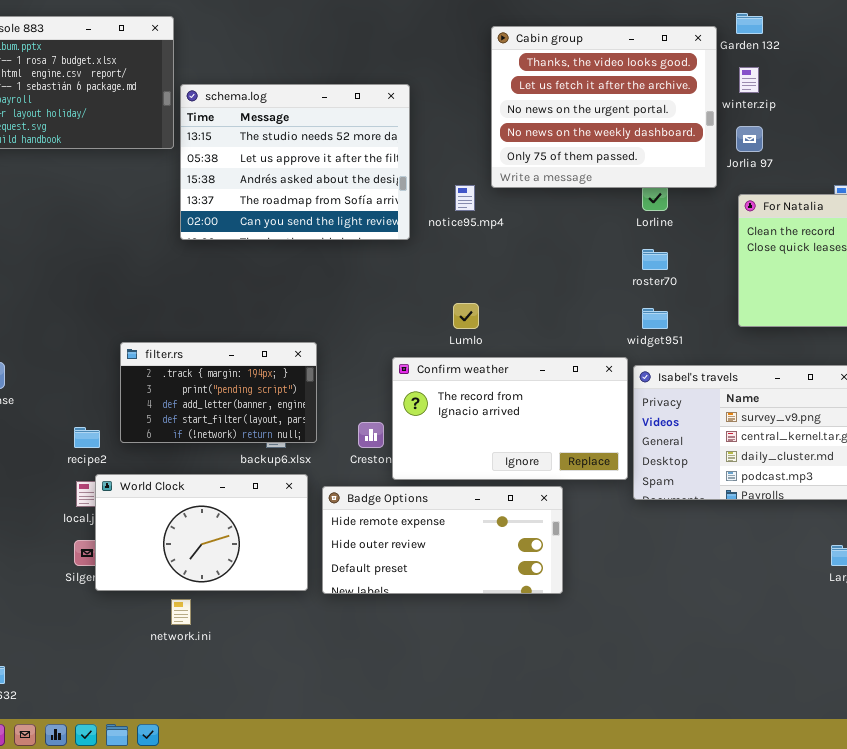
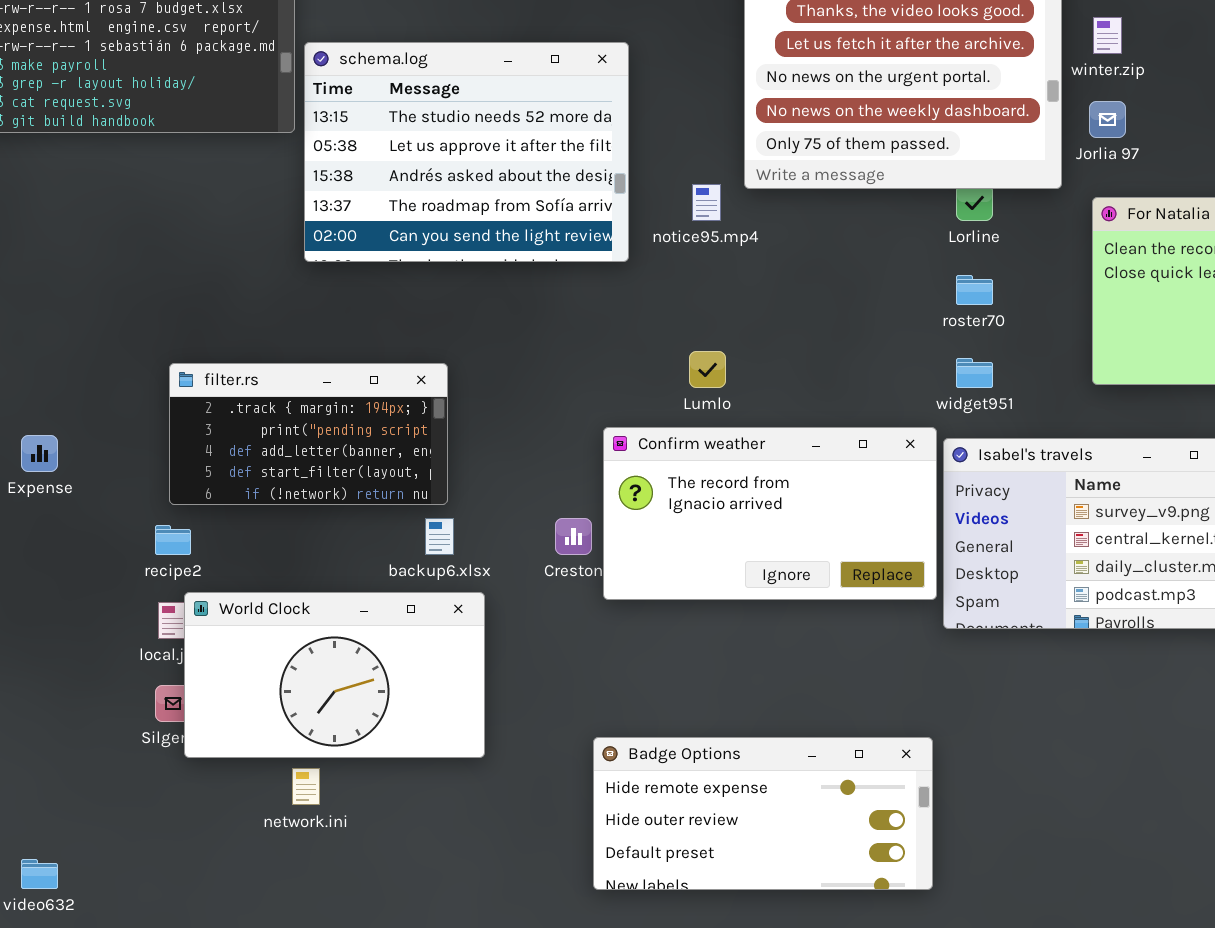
filter.rs: [120,342,317,443] -> [169,363,448,505], moved
Badge Options: [322,486,563,594] -> [593,737,933,890], moved

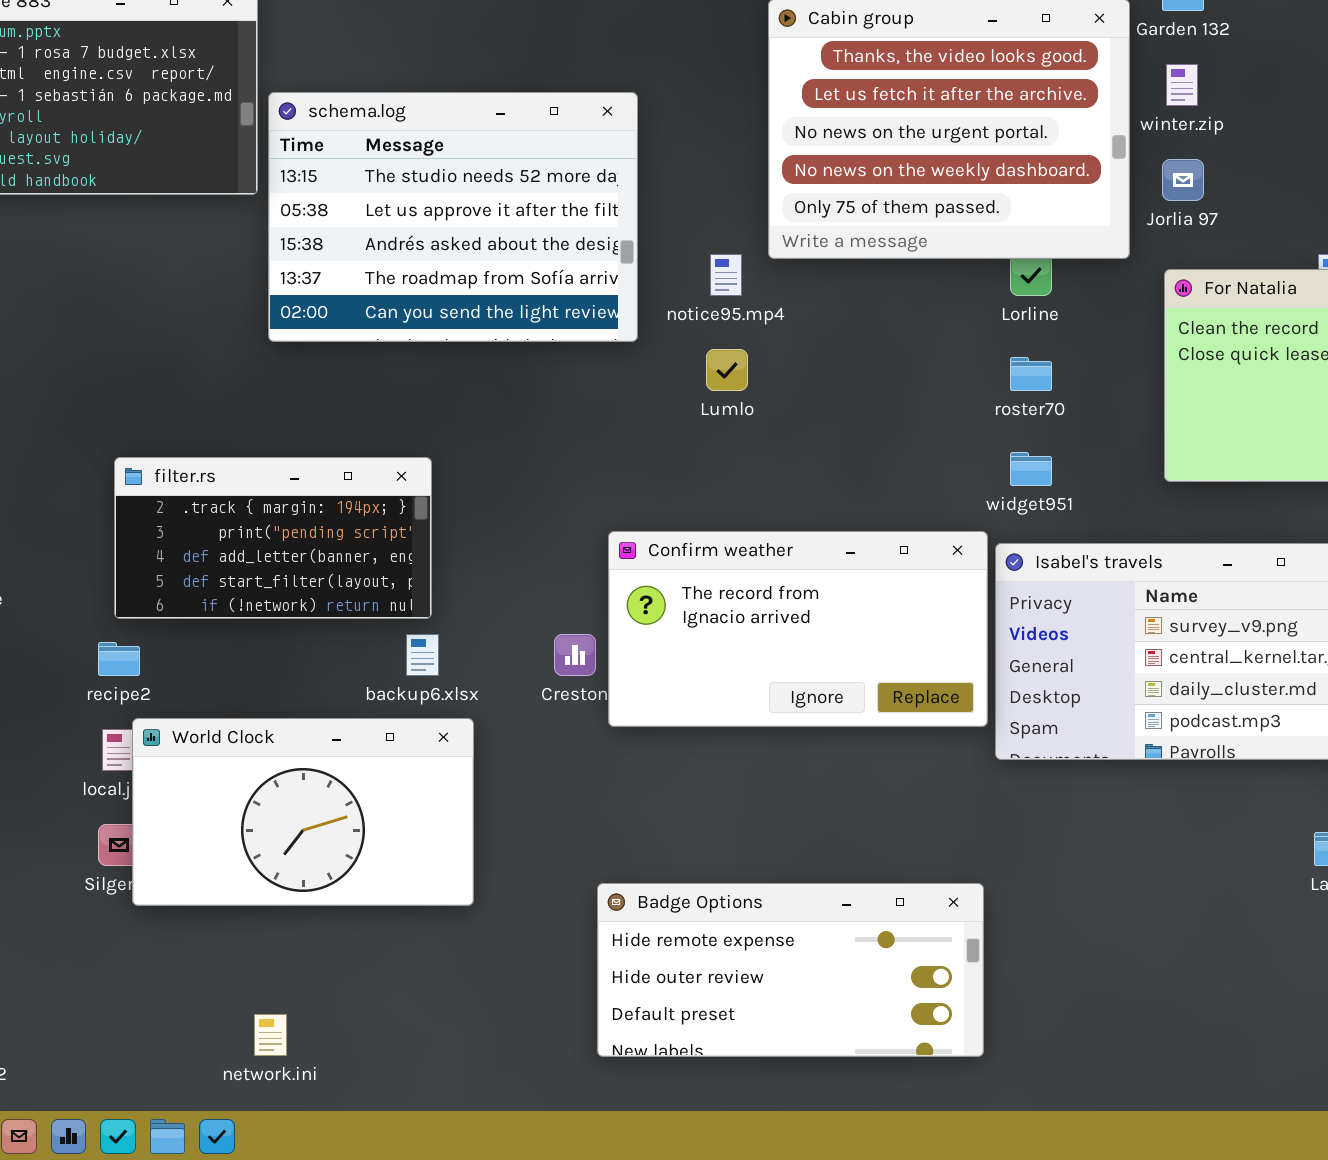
Lumlo: [689,351,726,388] -> [706,349,748,391], moved
network.ini: [292,768,320,805] -> [254,1014,287,1056], moved

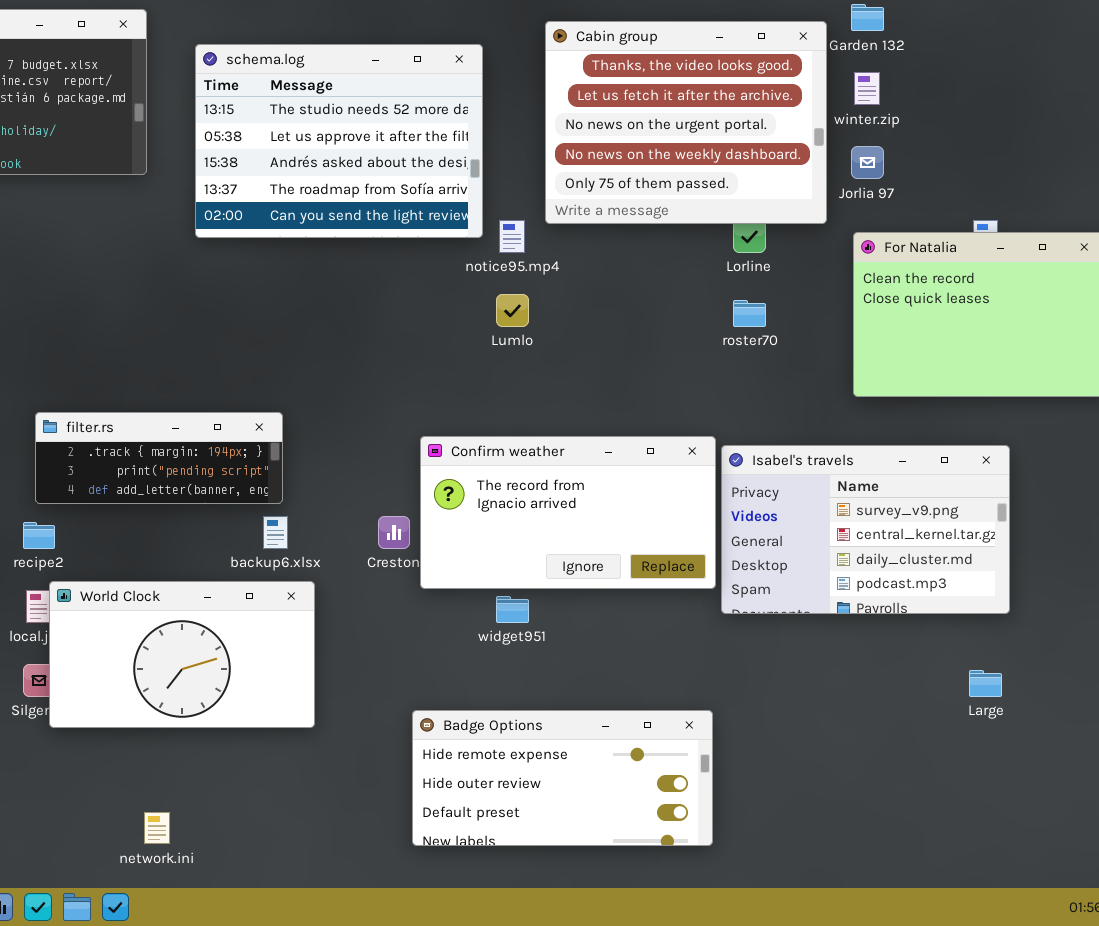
schema.log: [268,92,638,342] -> [195,44,483,238], moved
widget951: [1010,452,1052,486] -> [496,596,529,623], moved
filter.rs: [114,457,432,619] -> [35,412,283,504], resized

